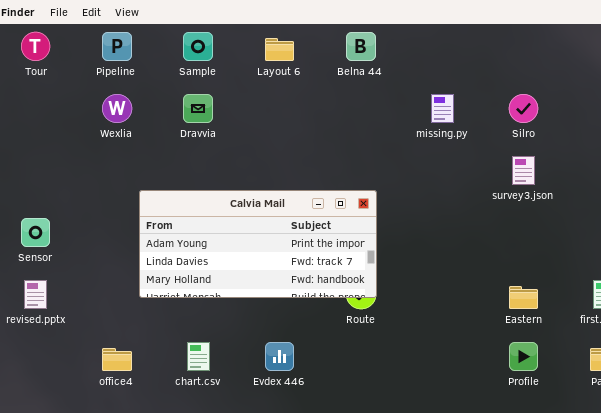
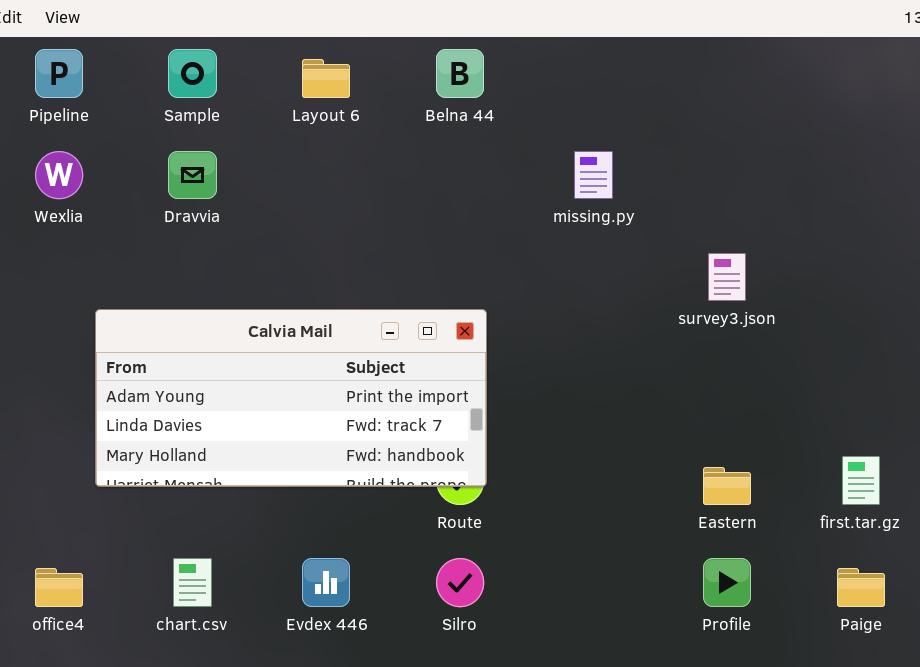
Silro: [509,94,538,123] -> [436,558,484,607], moved

